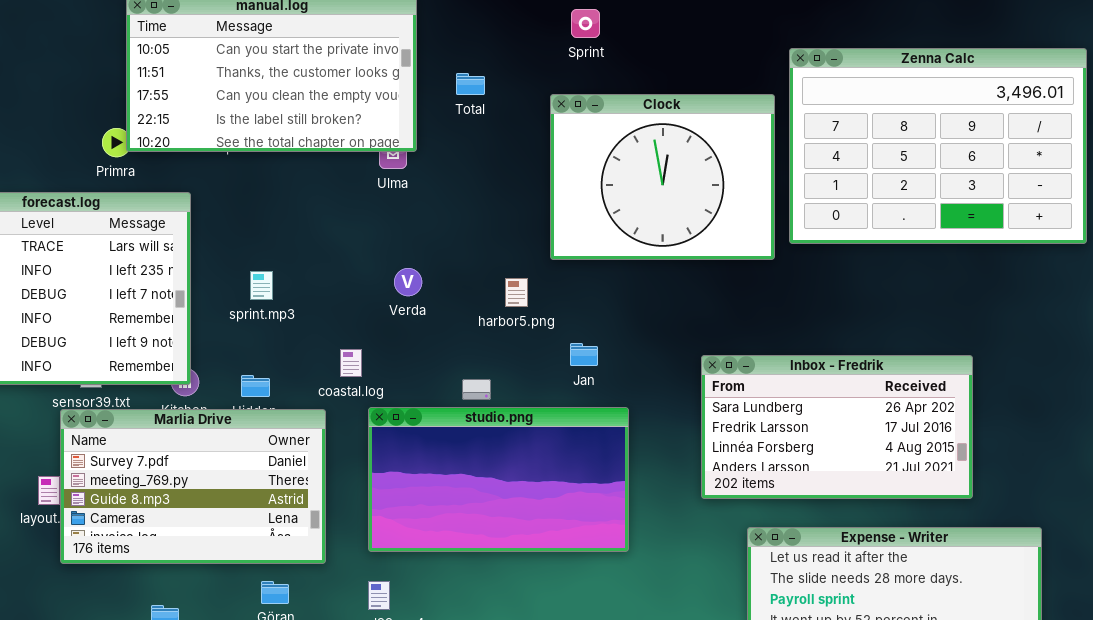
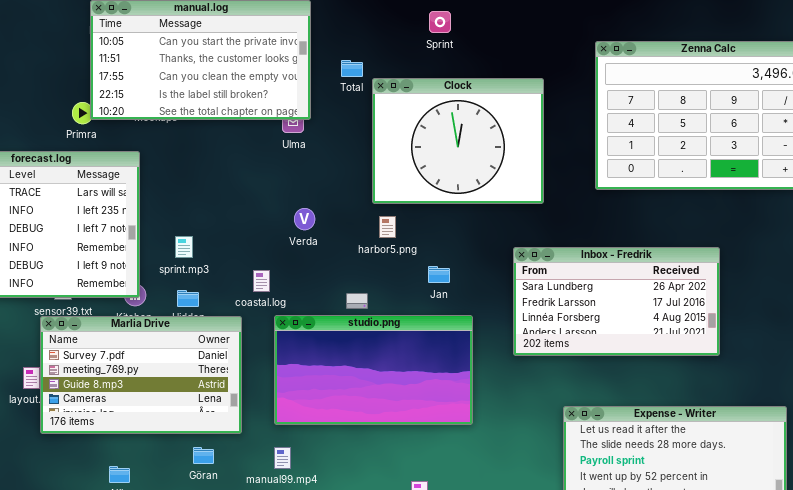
Clock: [550,94,775,260] -> [372,78,544,204], moved
sprint.mp3: [250,271,273,300] -> [175,236,193,258], moved
Inbox - Fredrik: [701,355,973,499] -> [513,247,720,356], moved

